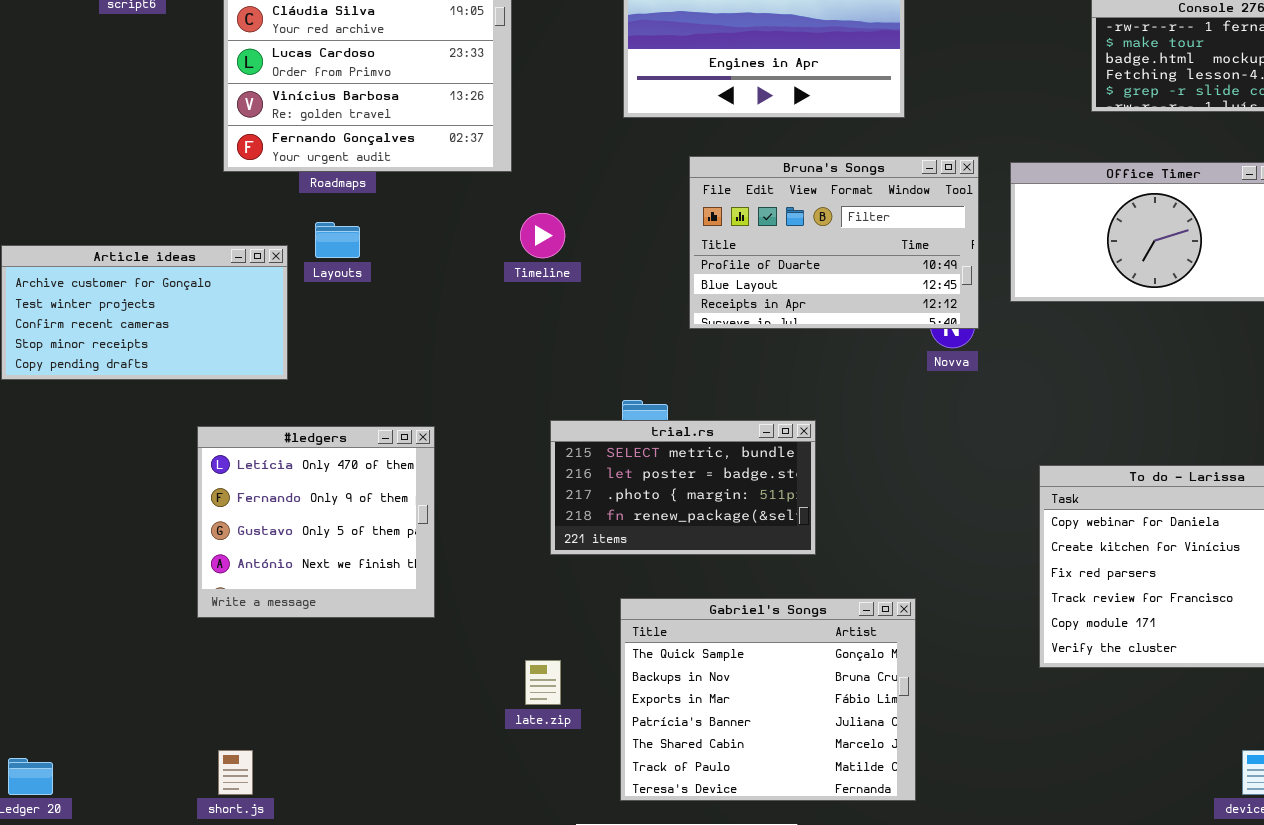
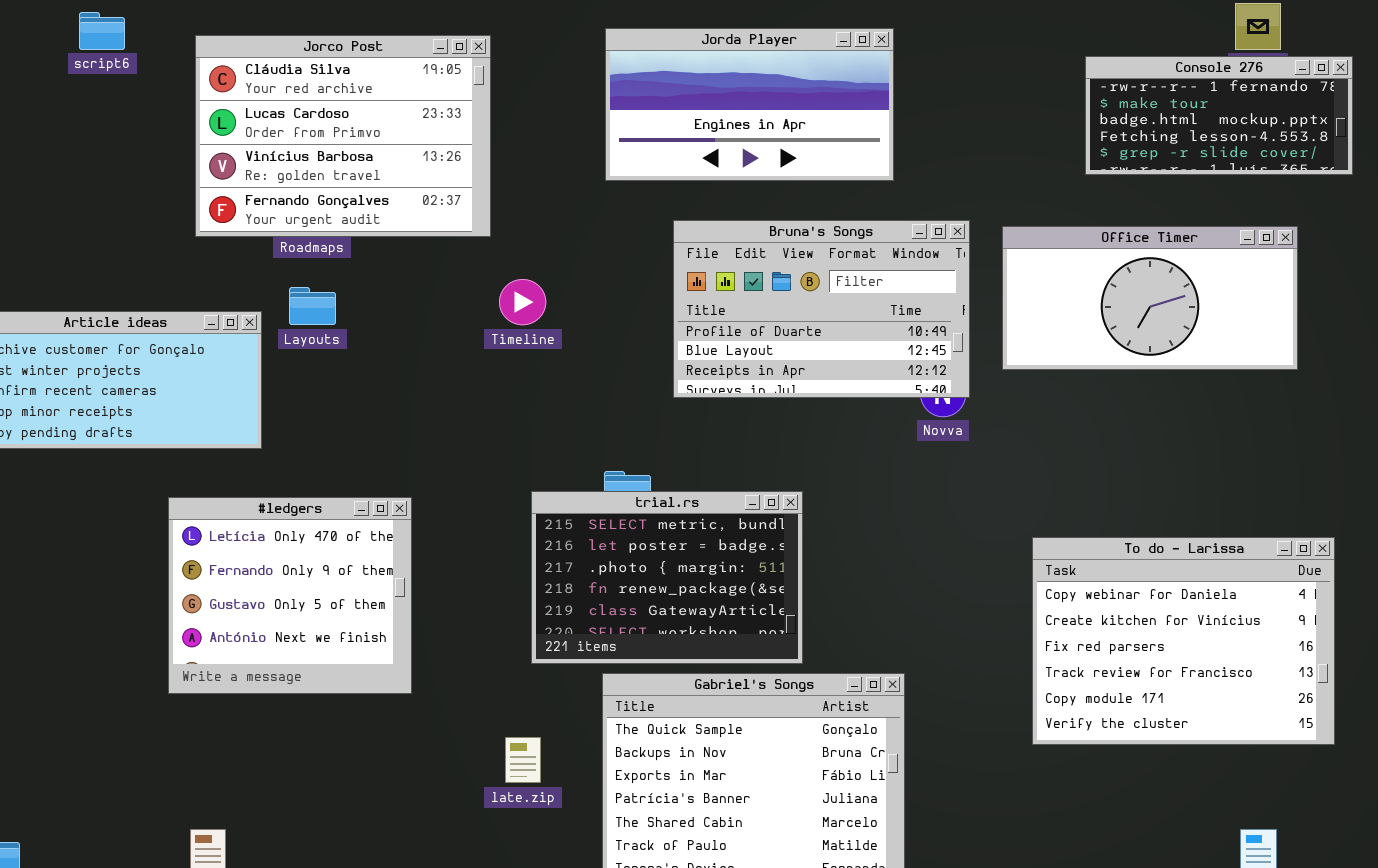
trial.rs: [550,420,816,555] -> [531,491,803,664], resized

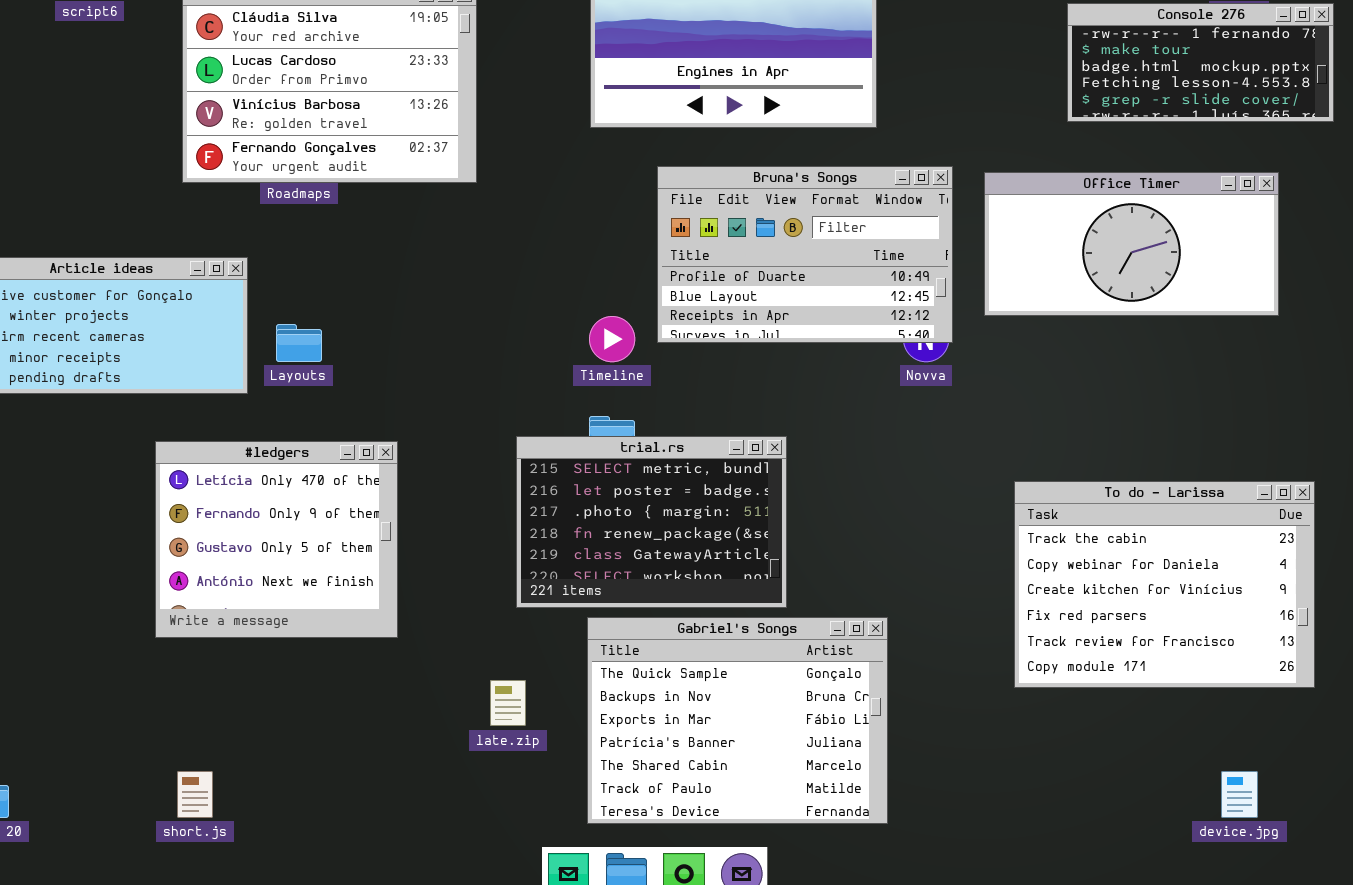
Timeline: [499,279,546,325] -> [589,316,635,362], moved
Layouts: [289,287,336,325] -> [276,324,322,362], moved
To do - Larissa: [1032,537,1335,745] -> [1014,481,1315,688], scrolled up 1 row

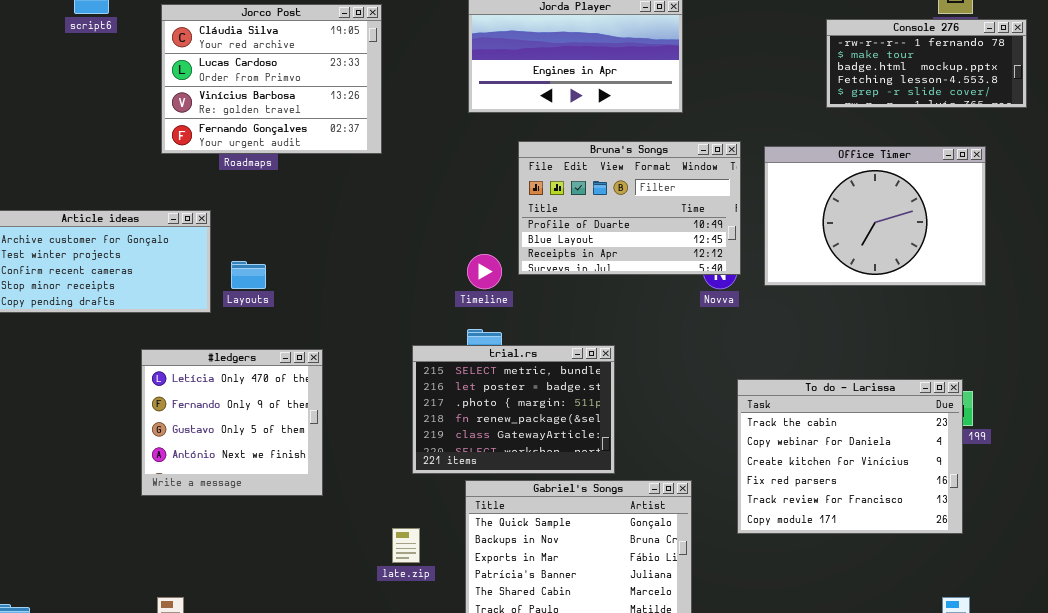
Office Timer: [984,172,1279,316] -> [764,146,986,286], resized
To do - Larissa: [1014,481,1315,688] -> [737,379,963,534], moved

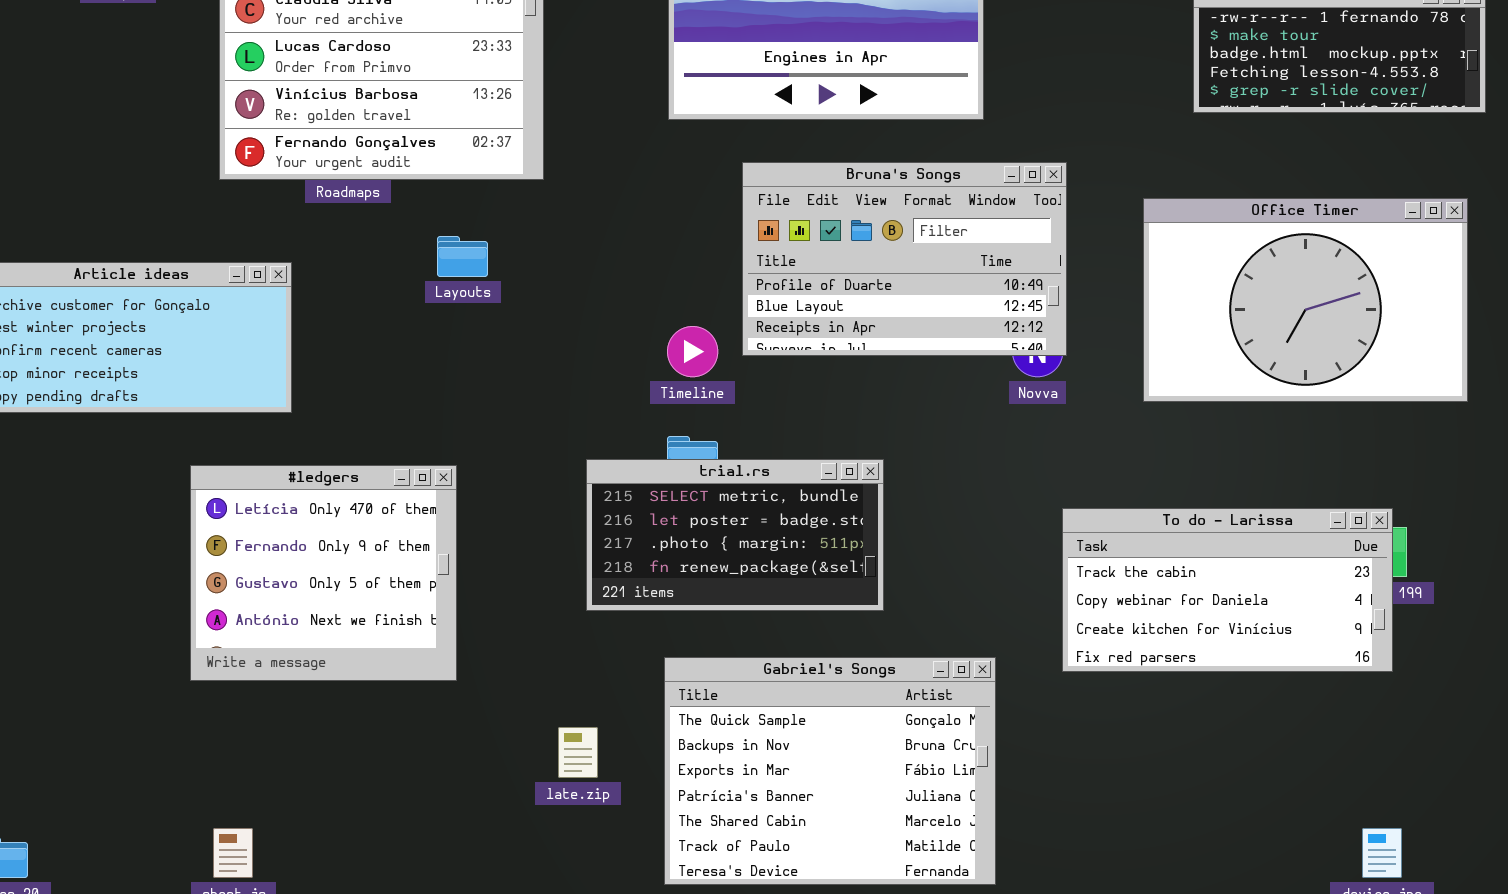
Office Timer: [764,146,986,286] -> [1143,198,1468,402], moved
Layouts: [231,261,266,289] -> [437,236,488,277], moved
trial.rs: [412,345,615,474] -> [586,459,884,611], resized
To do - Larissa: [737,379,963,534] -> [1062,508,1393,672], resized

